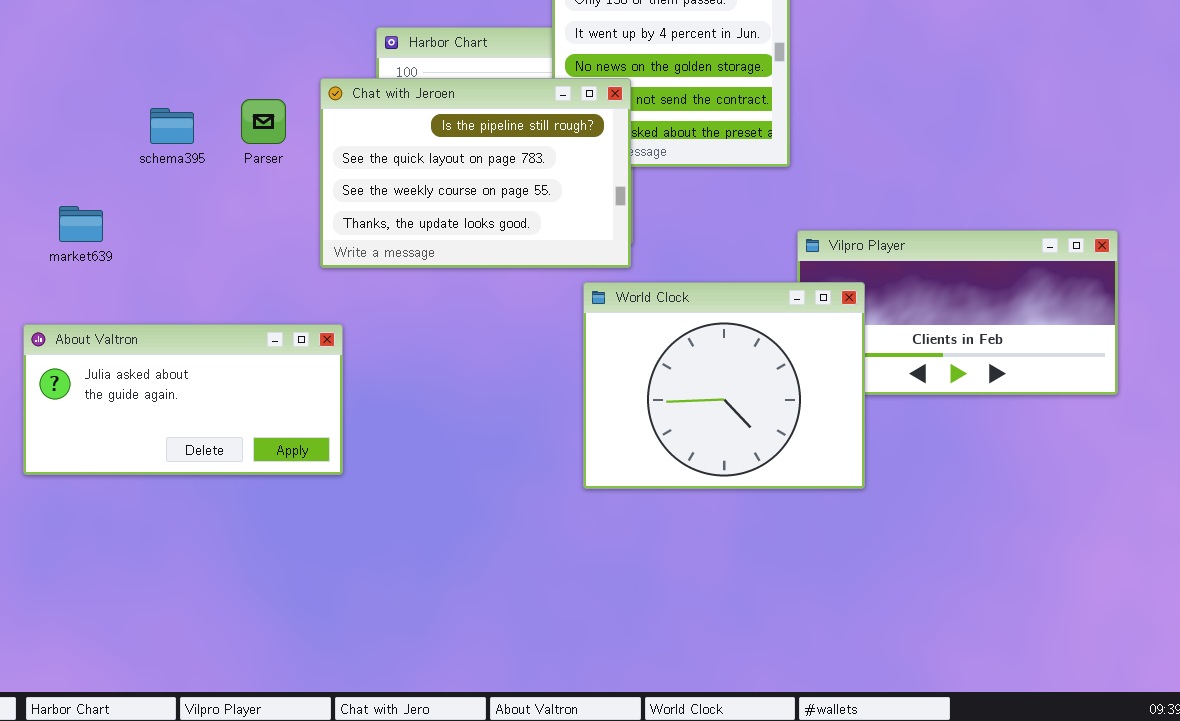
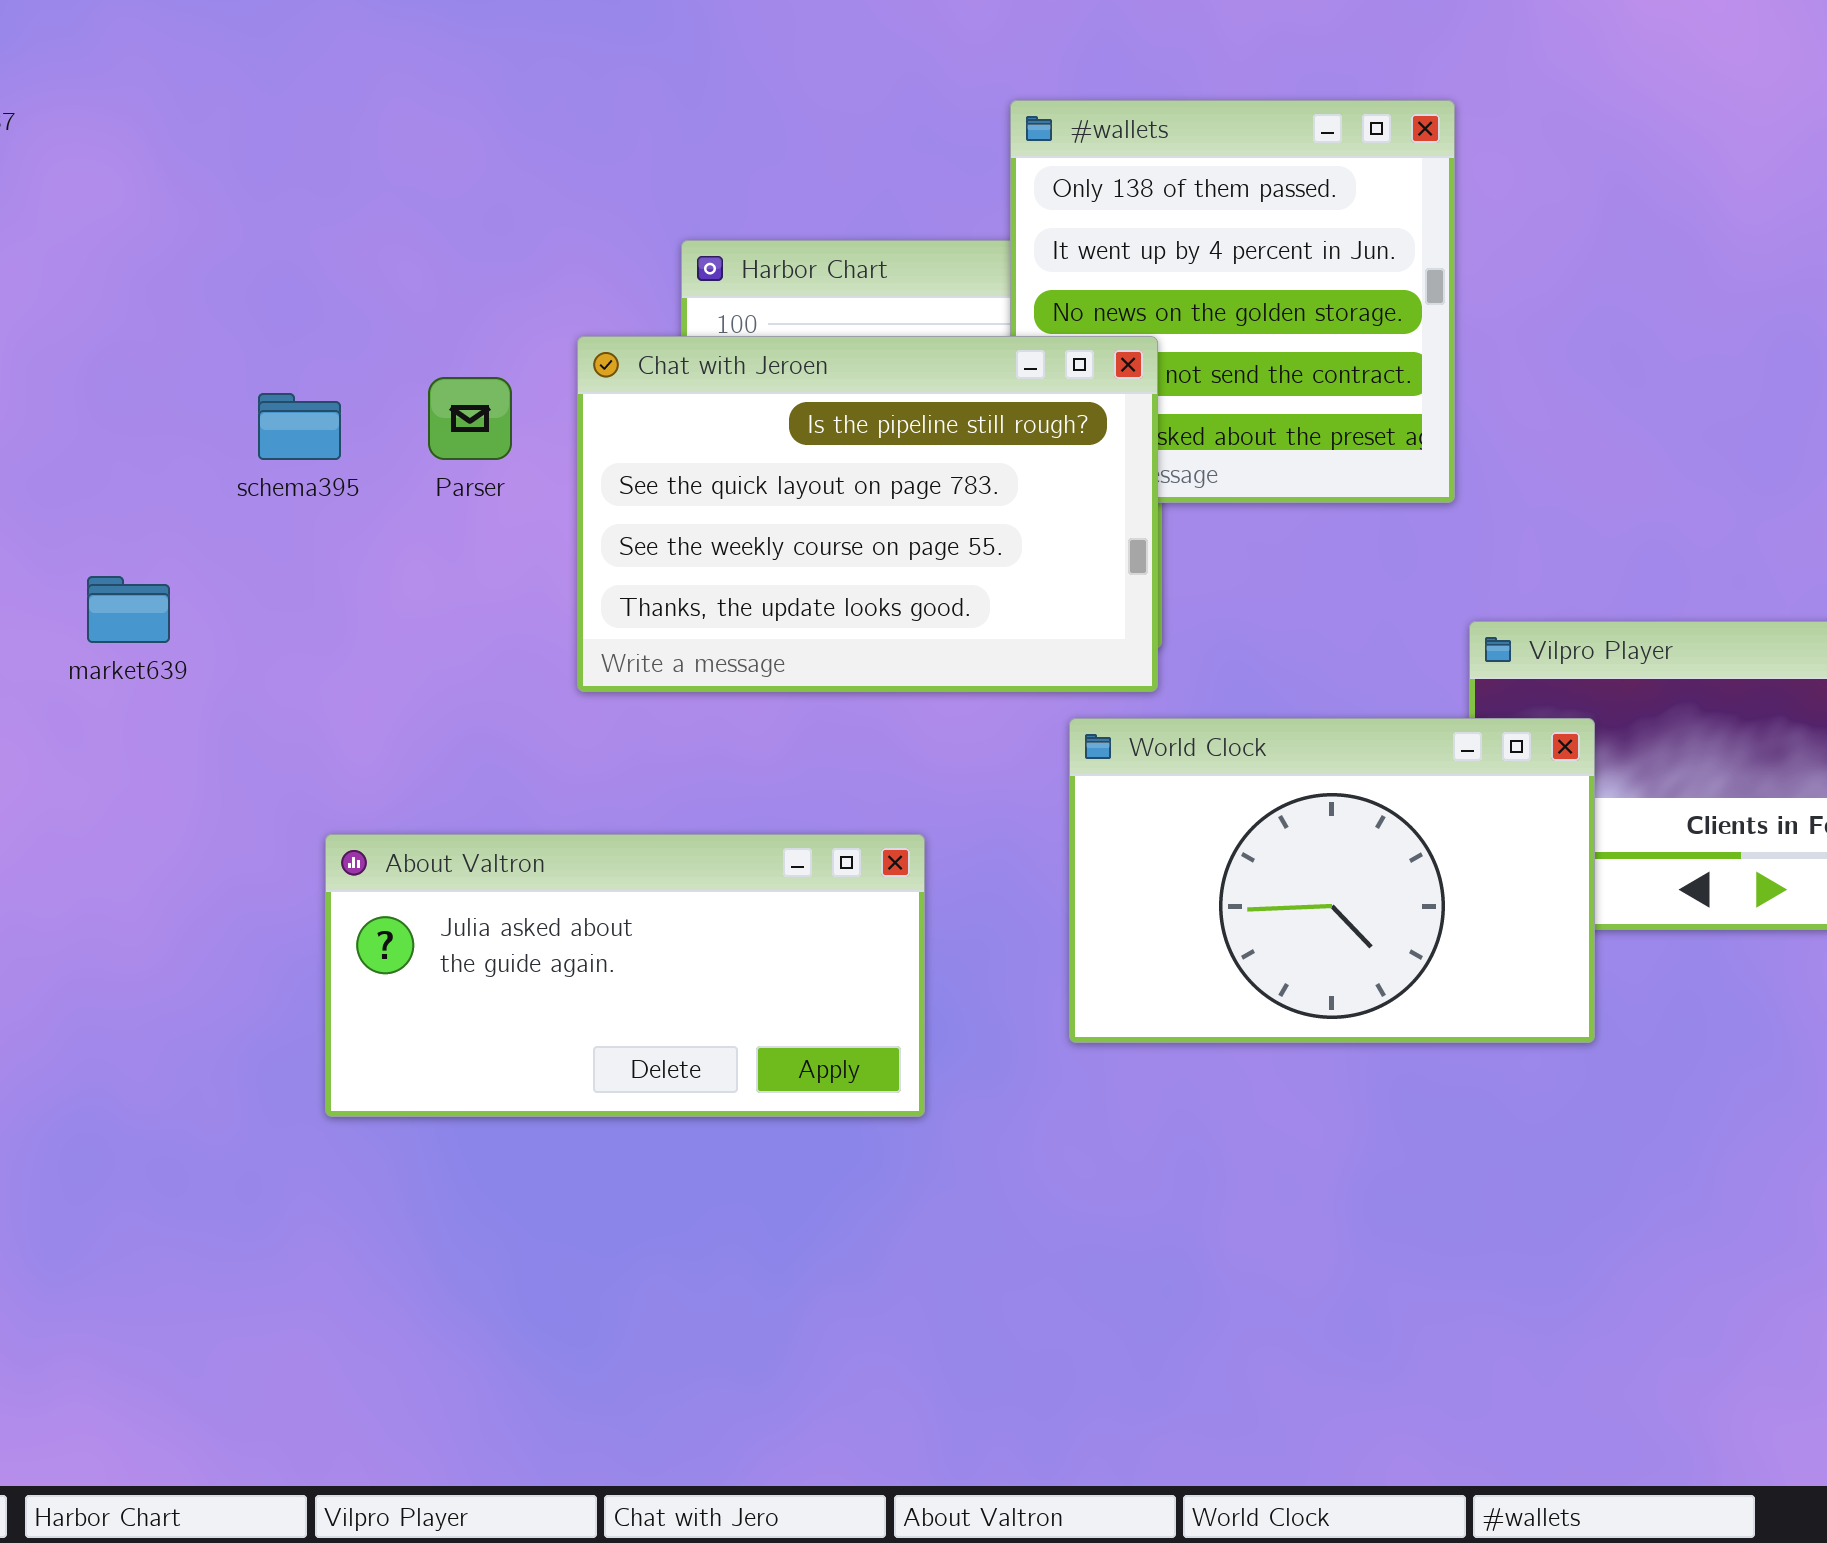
World Clock: [583,282,865,489] -> [1069,718,1595,1043], resized
About Valtron: [23,324,343,475] -> [325,834,925,1117], moved

